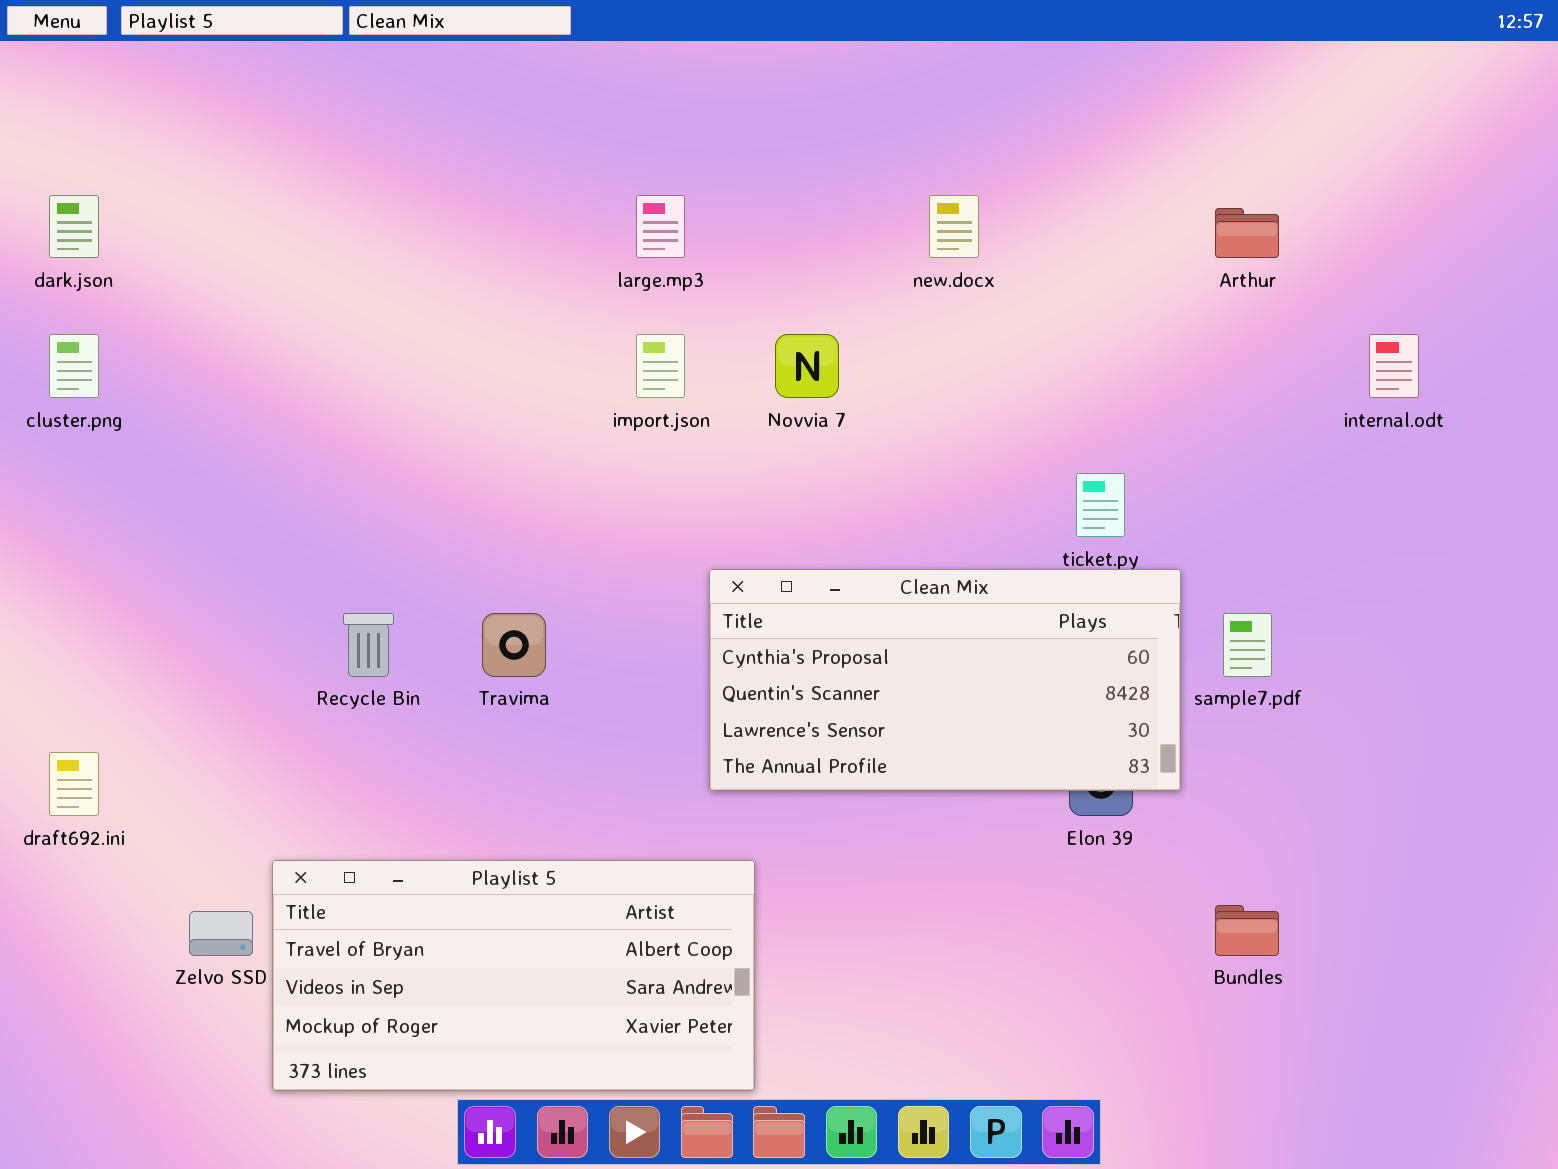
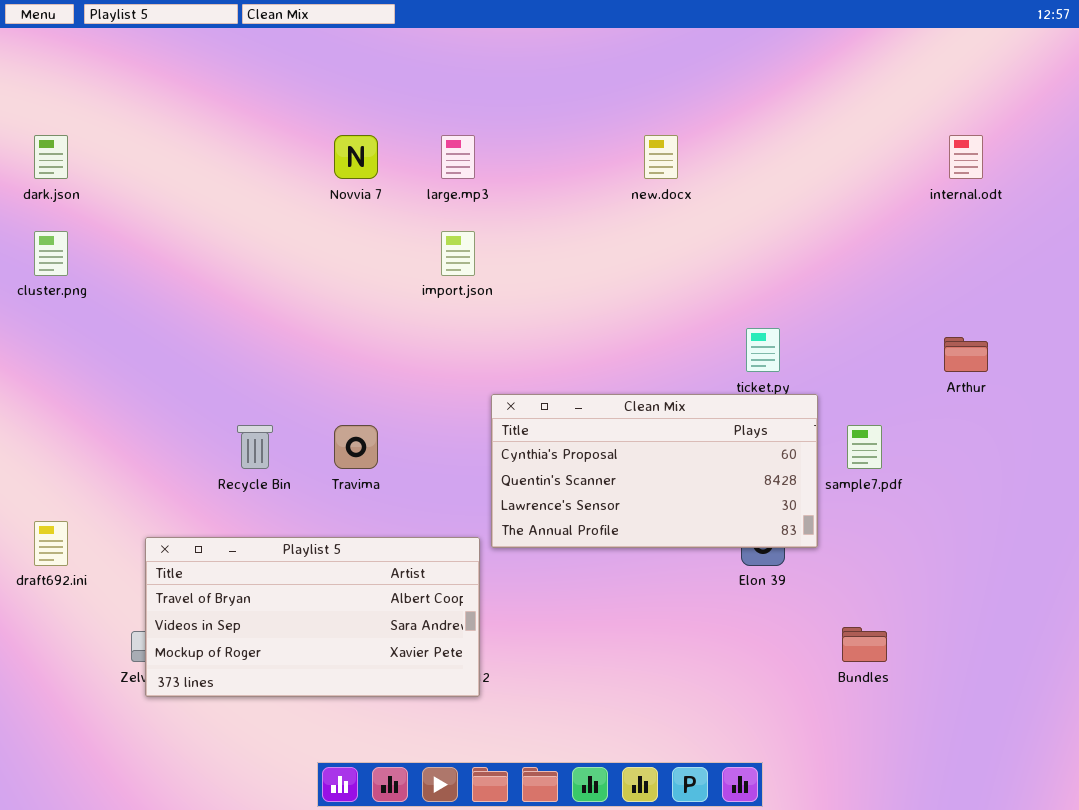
Arthur: [1215,208,1279,258] -> [944,337,988,372], moved
Novvia 7: [775,334,839,398] -> [334,135,378,179], moved
internal.odt: [1369,334,1419,398] -> [949,135,983,179], moved
Playlist 5: [272,860,755,1091] -> [145,537,480,697], moved

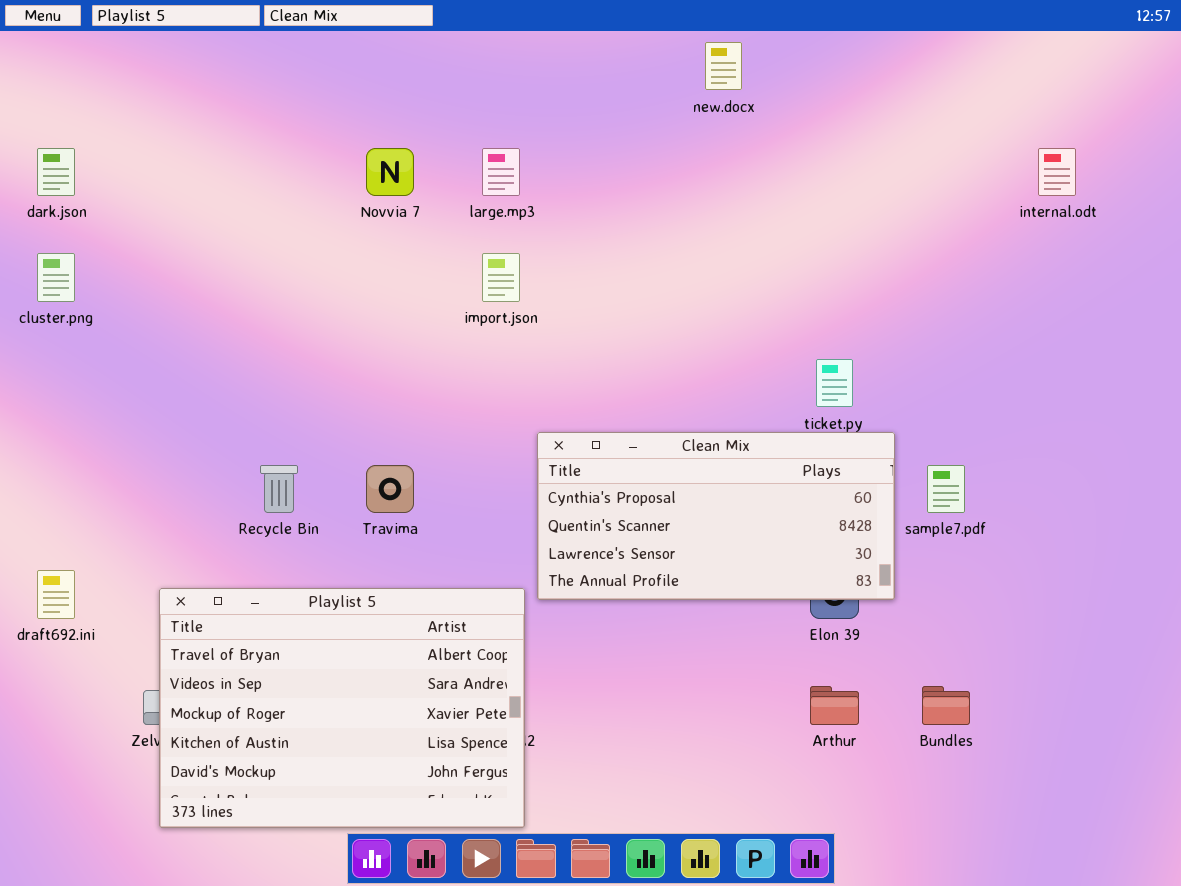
new.docx: [644,135,678,179] -> [705,42,742,90], moved
Arthur: [944,337,988,372] -> [810,686,859,725], moved
Playlist 5: [145,537,480,697] -> [159,588,525,828], resized

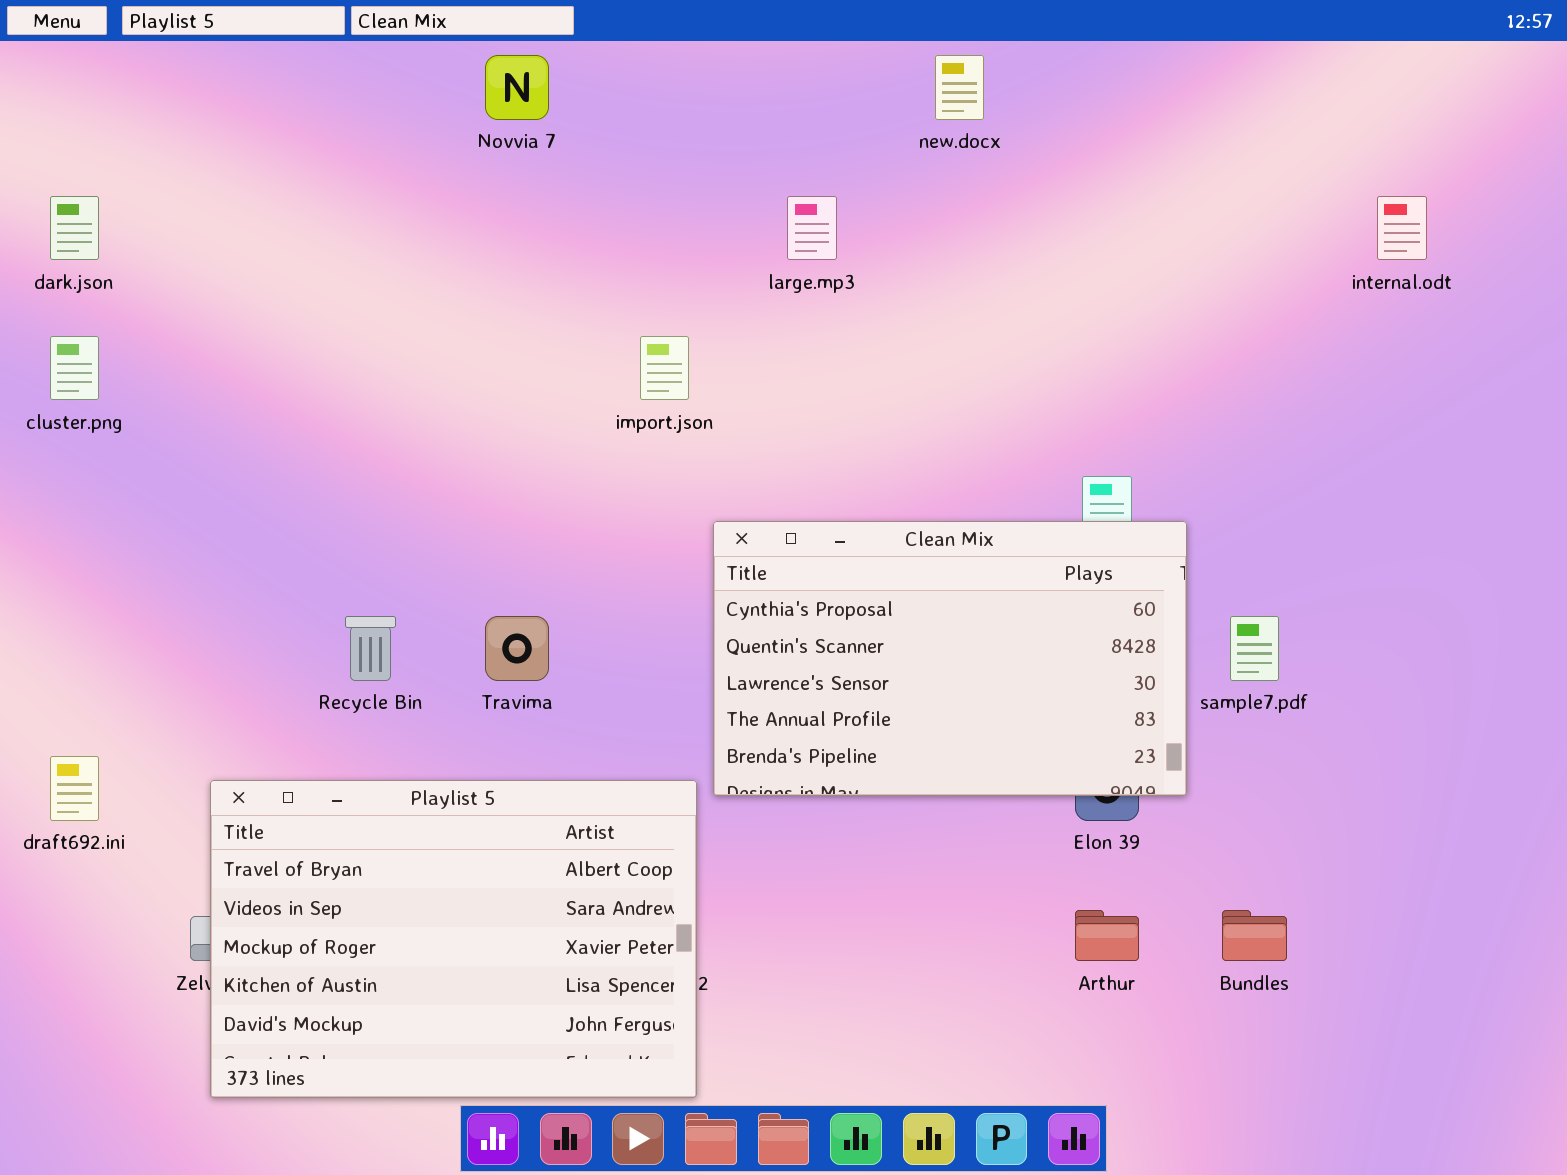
Novvia 7: [366,148,414,196] -> [485,55,549,120], moved
large.mp3: [482,148,520,196] -> [787,196,837,260], moved
Clean Mix: [537,432,895,600] -> [713,521,1187,796], resized

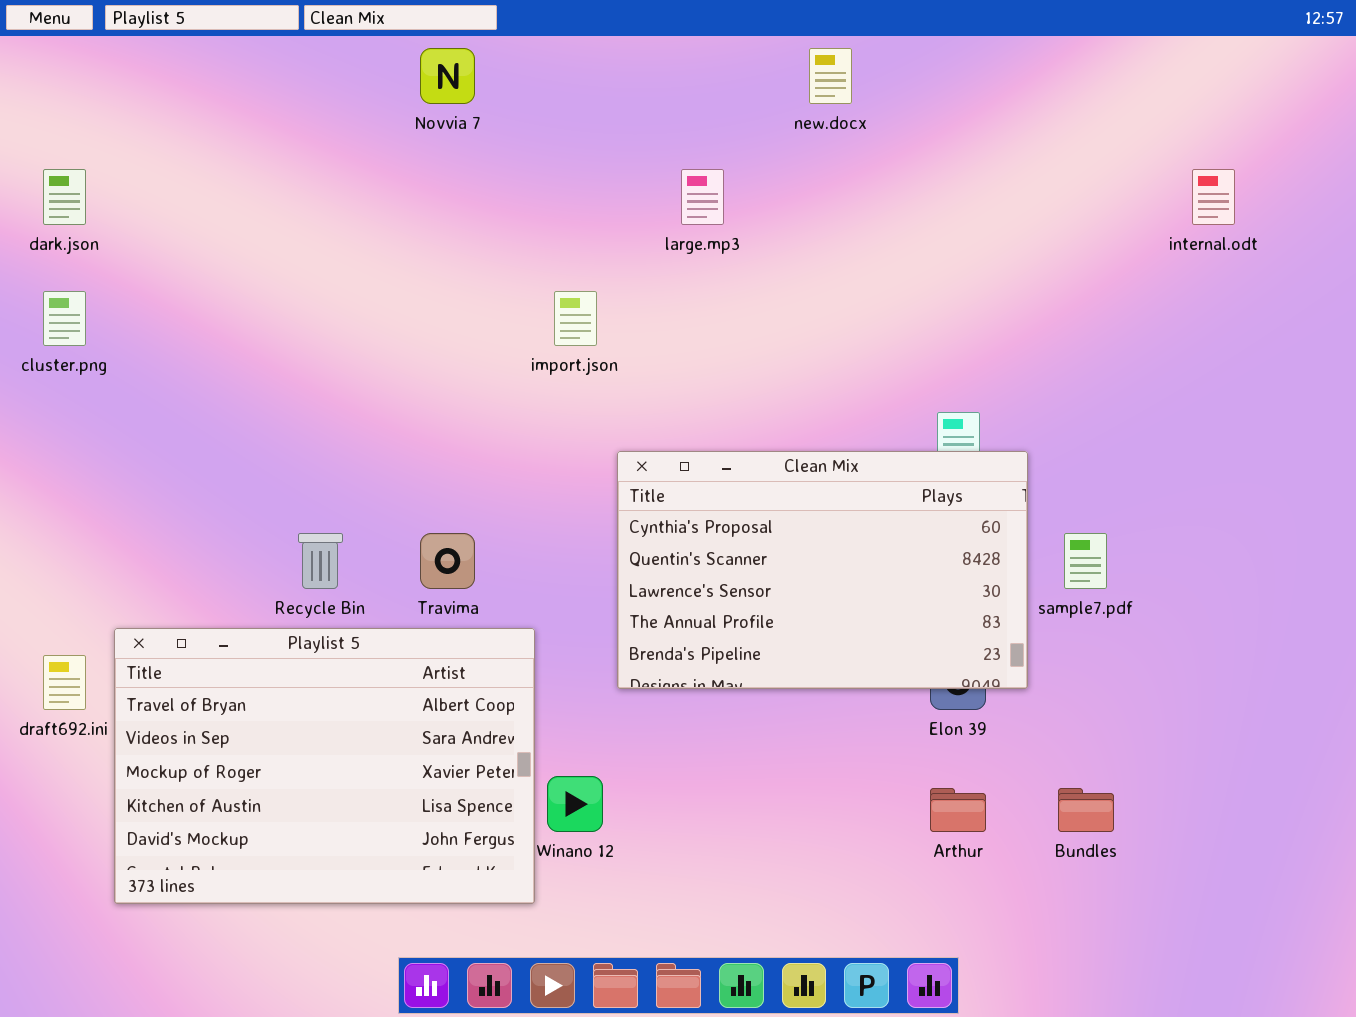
Playlist 5: [210,780,697,1098] -> [114,628,535,904], moved

